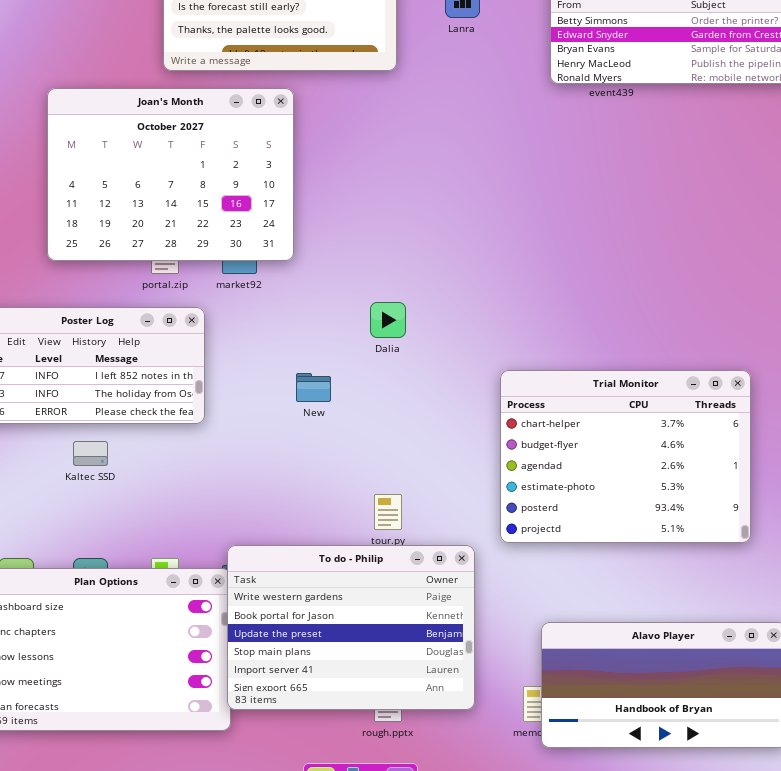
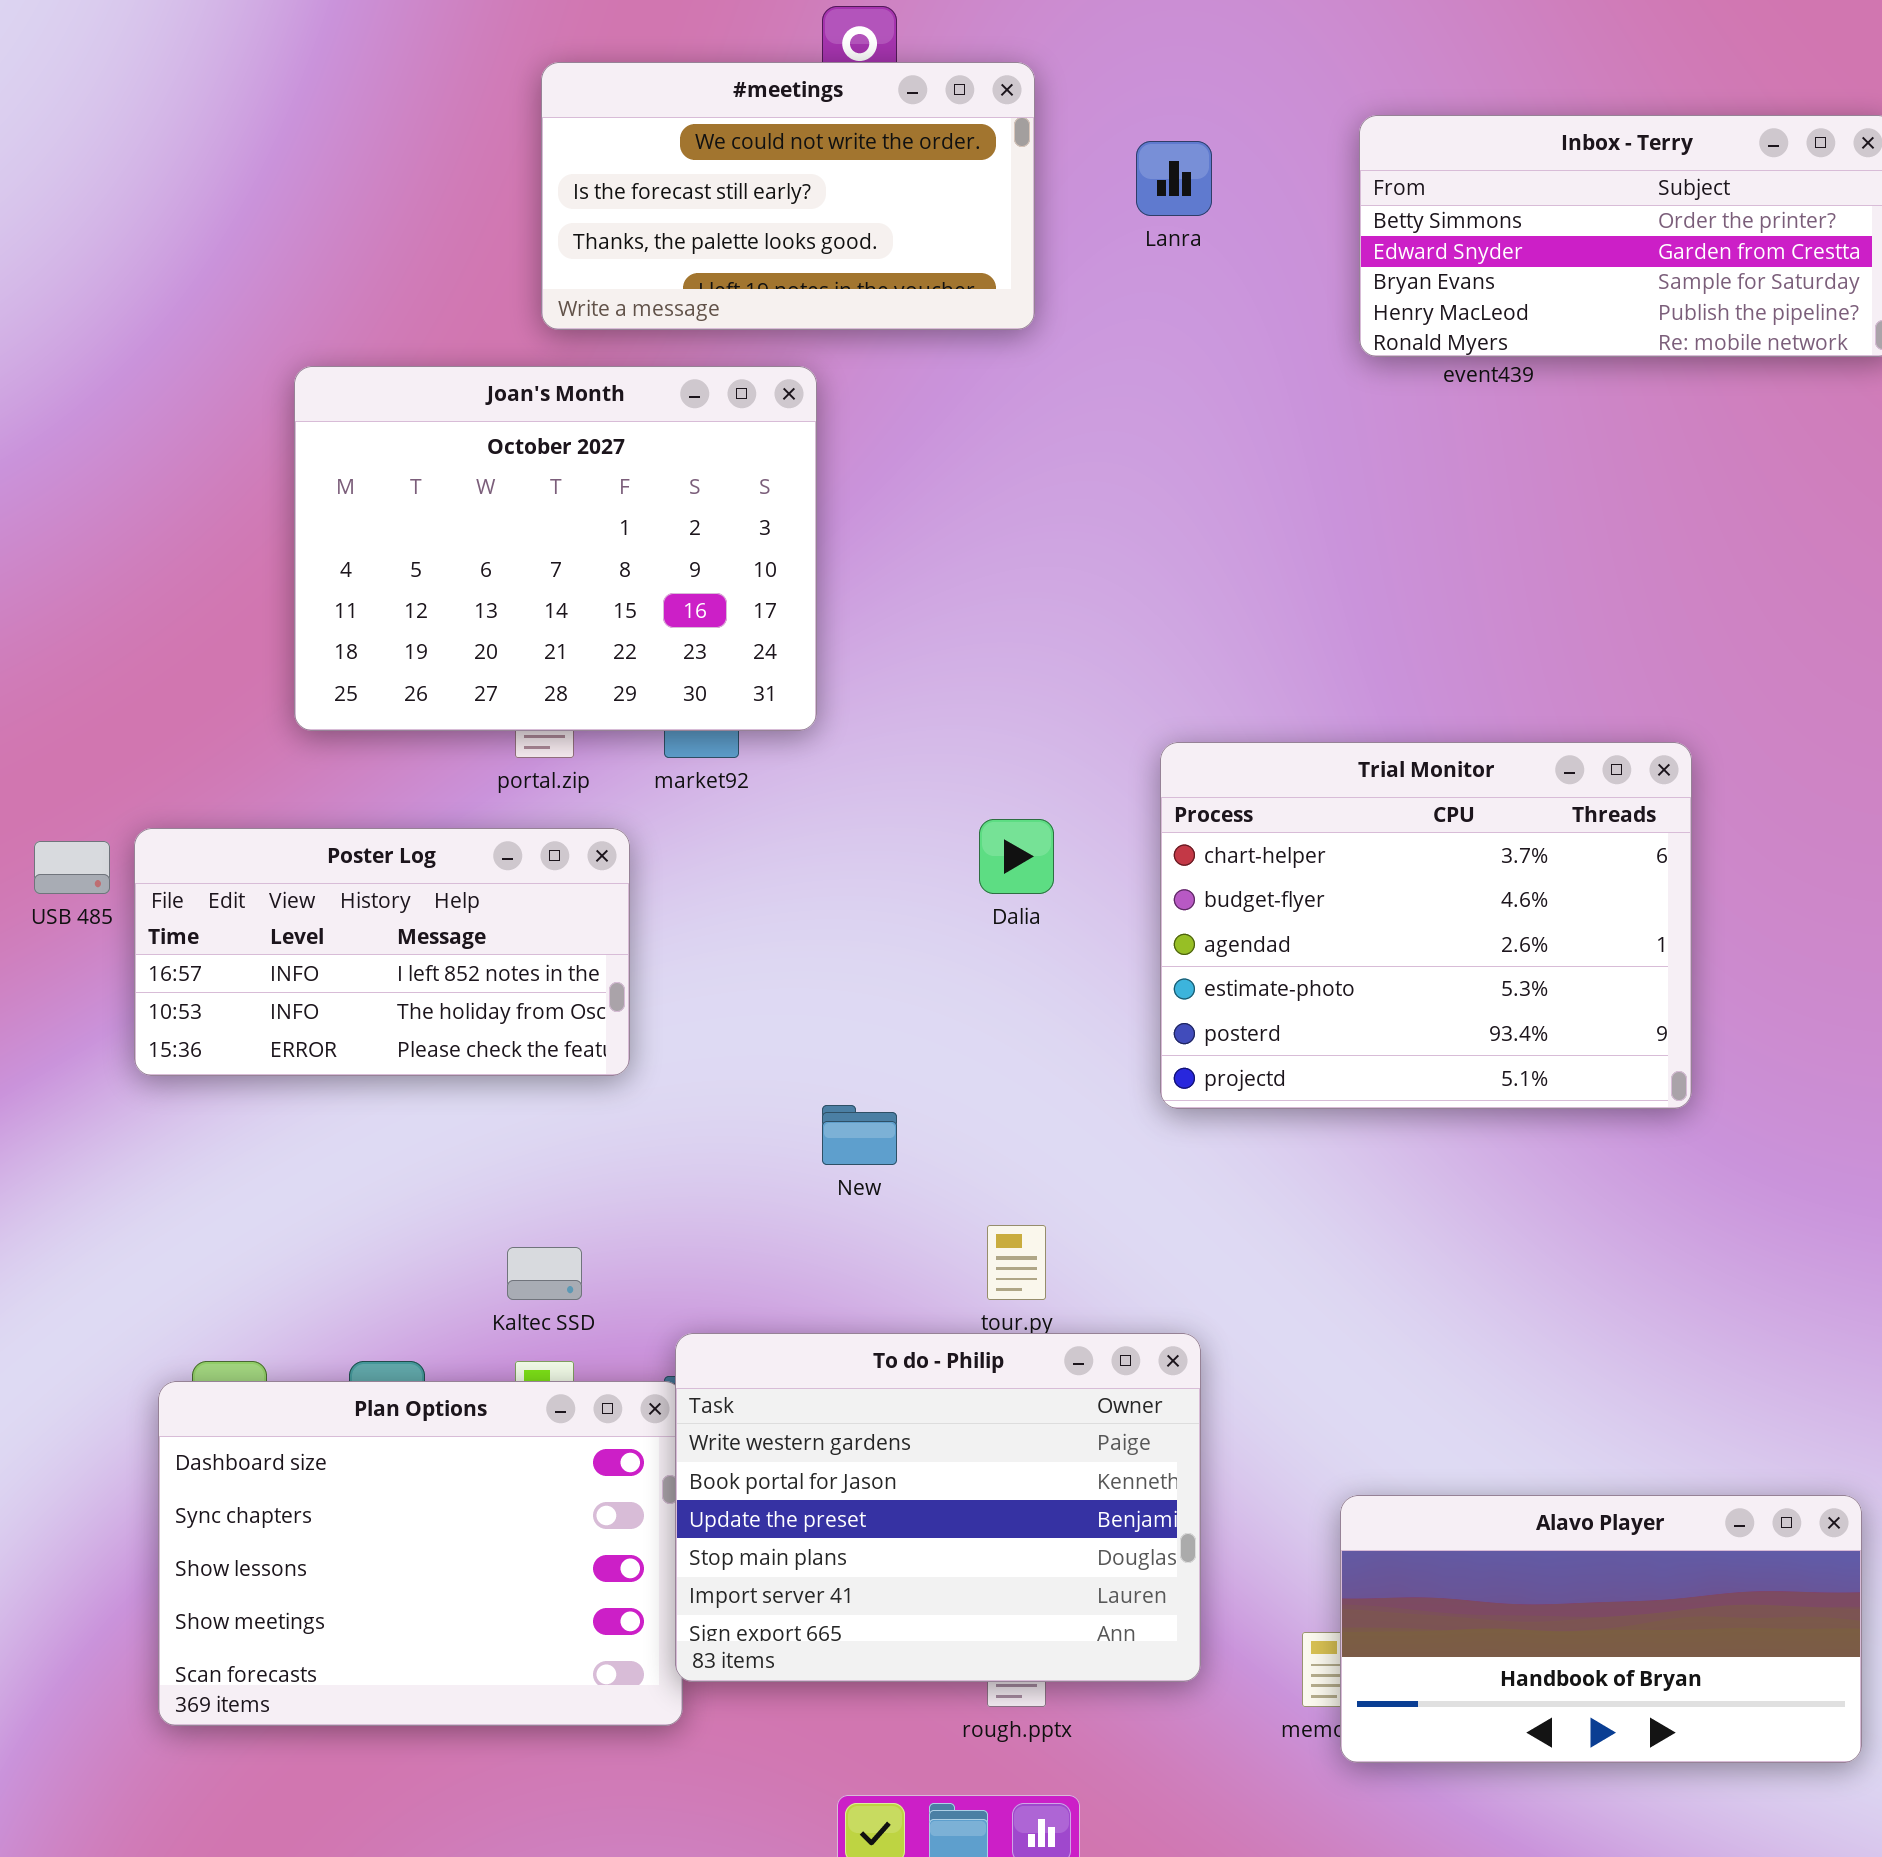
Trial Monitor: [500,370,751,543] -> [1160,742,1692,1109], moved
New: [296,373,331,402] -> [822,1105,897,1165], moved
Kaltec SSD: [73,441,108,466] -> [507,1247,582,1300], moved

